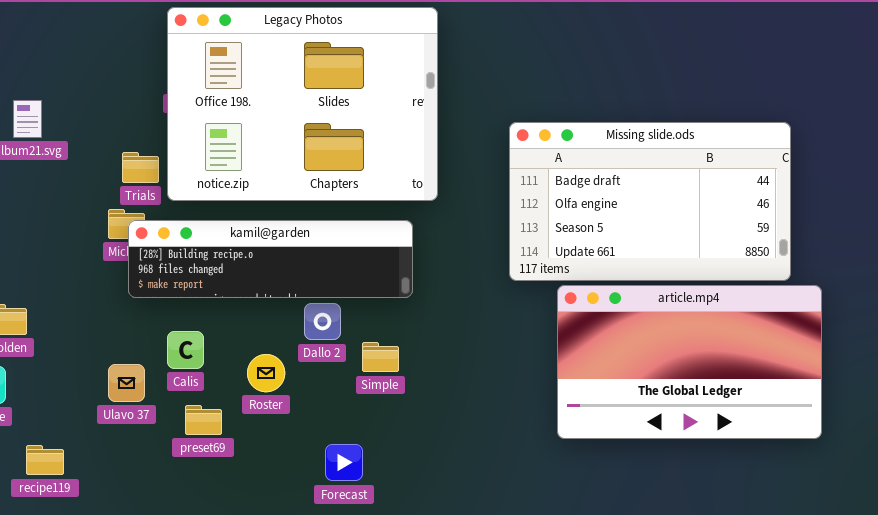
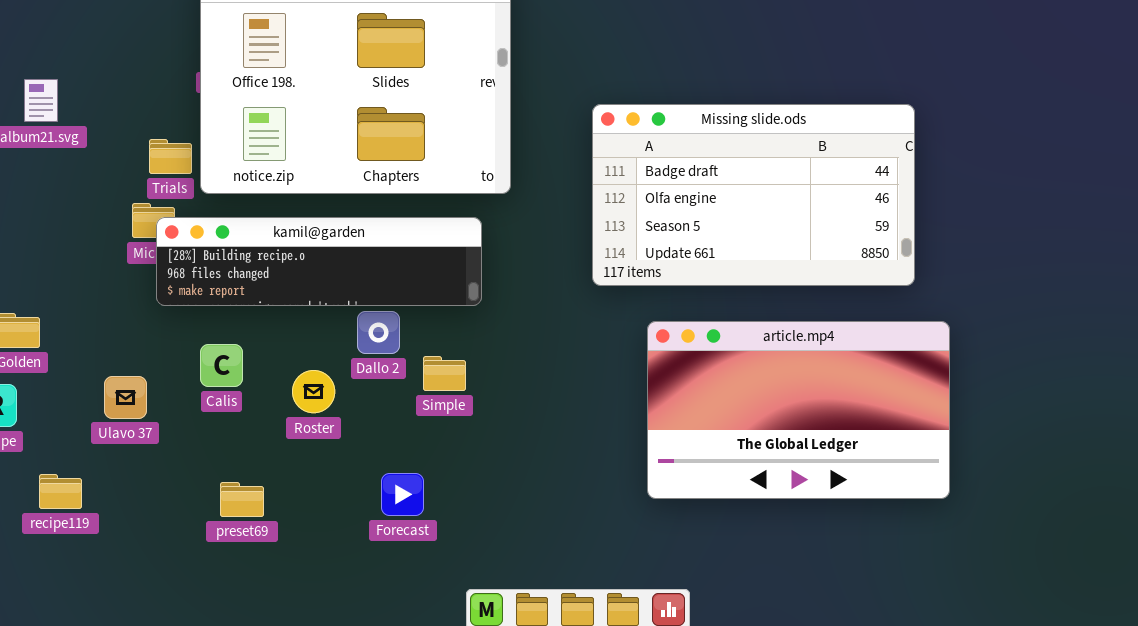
article.mp4: [557,285,822,439] -> [647,321,950,499], moved
Ulavo 37: [108,364,145,402] -> [104,376,147,419], moved
preset69: [185,405,222,435] -> [220,482,264,517], moved

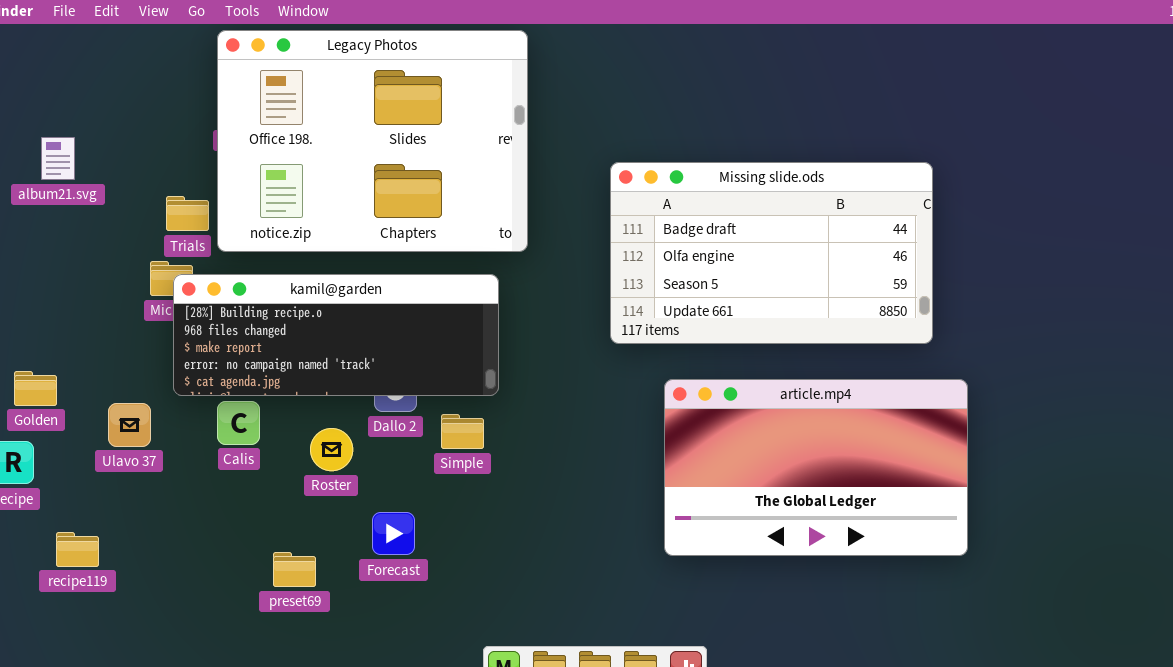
kamil@garden: [156,217,482,306] -> [173,274,499,396], resized
Ulavo 37: [104,376,147,419] -> [108,403,151,447], moved
Forecast: [381,473,424,516] -> [372,512,415,555], moved
preset69: [220,482,264,517] -> [273,552,316,587], moved

